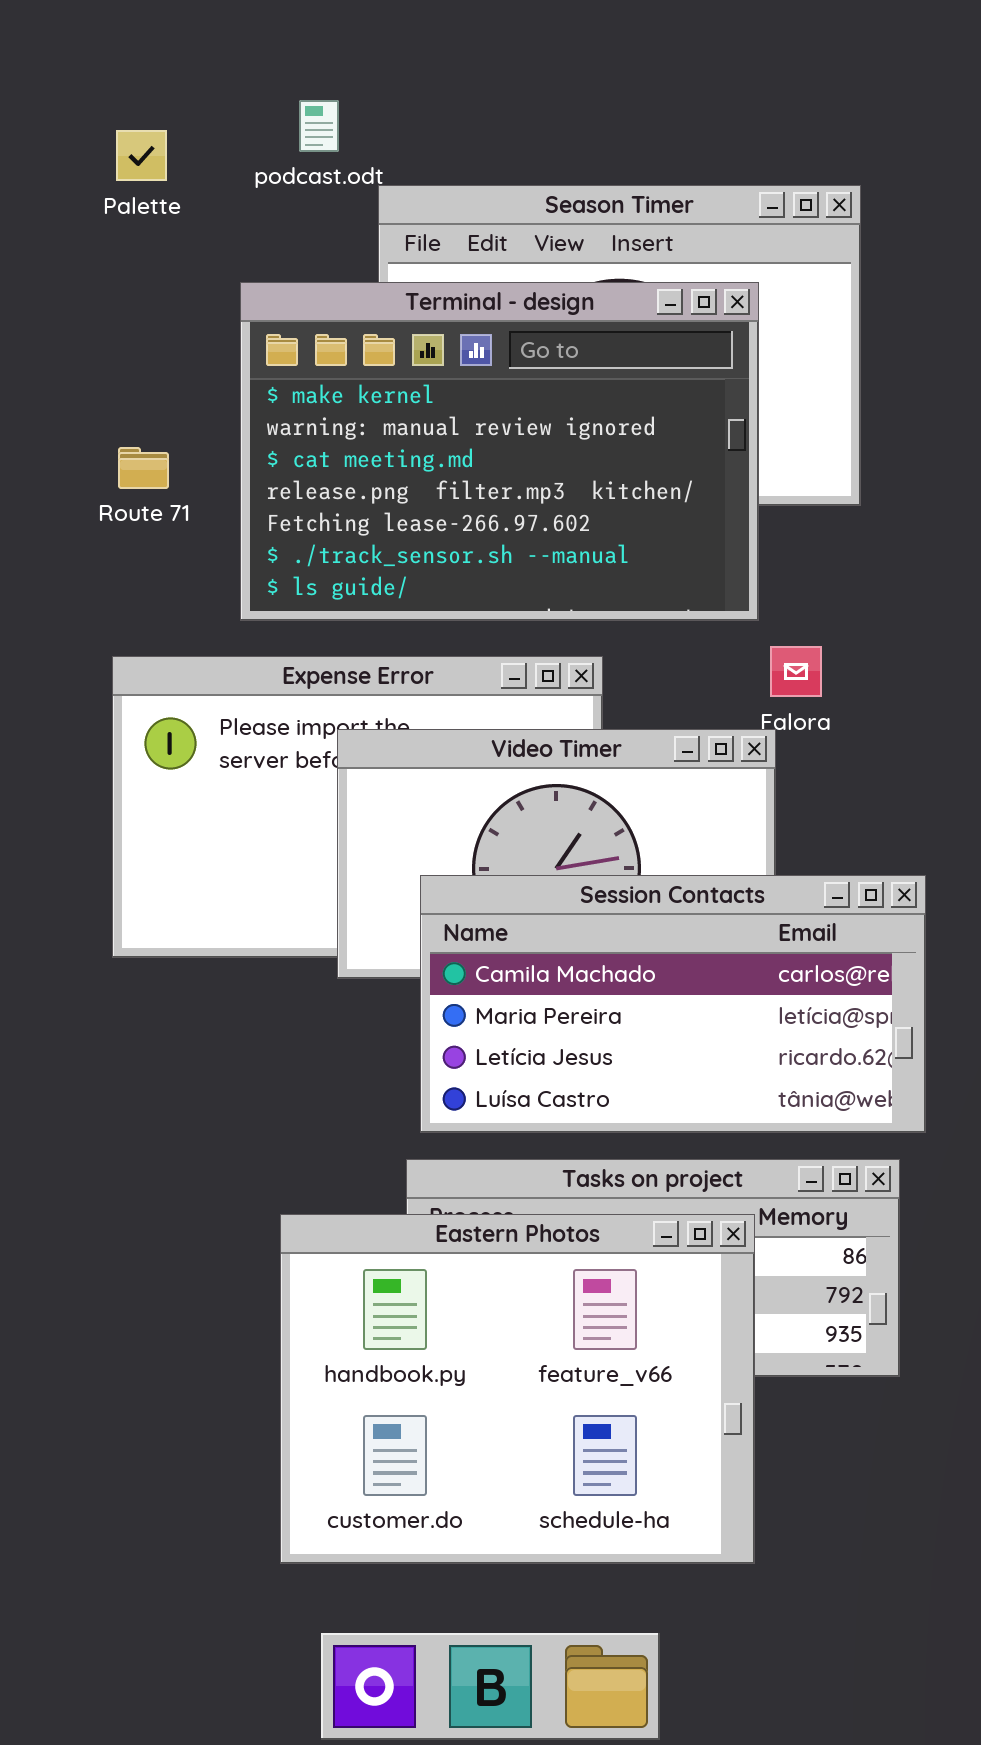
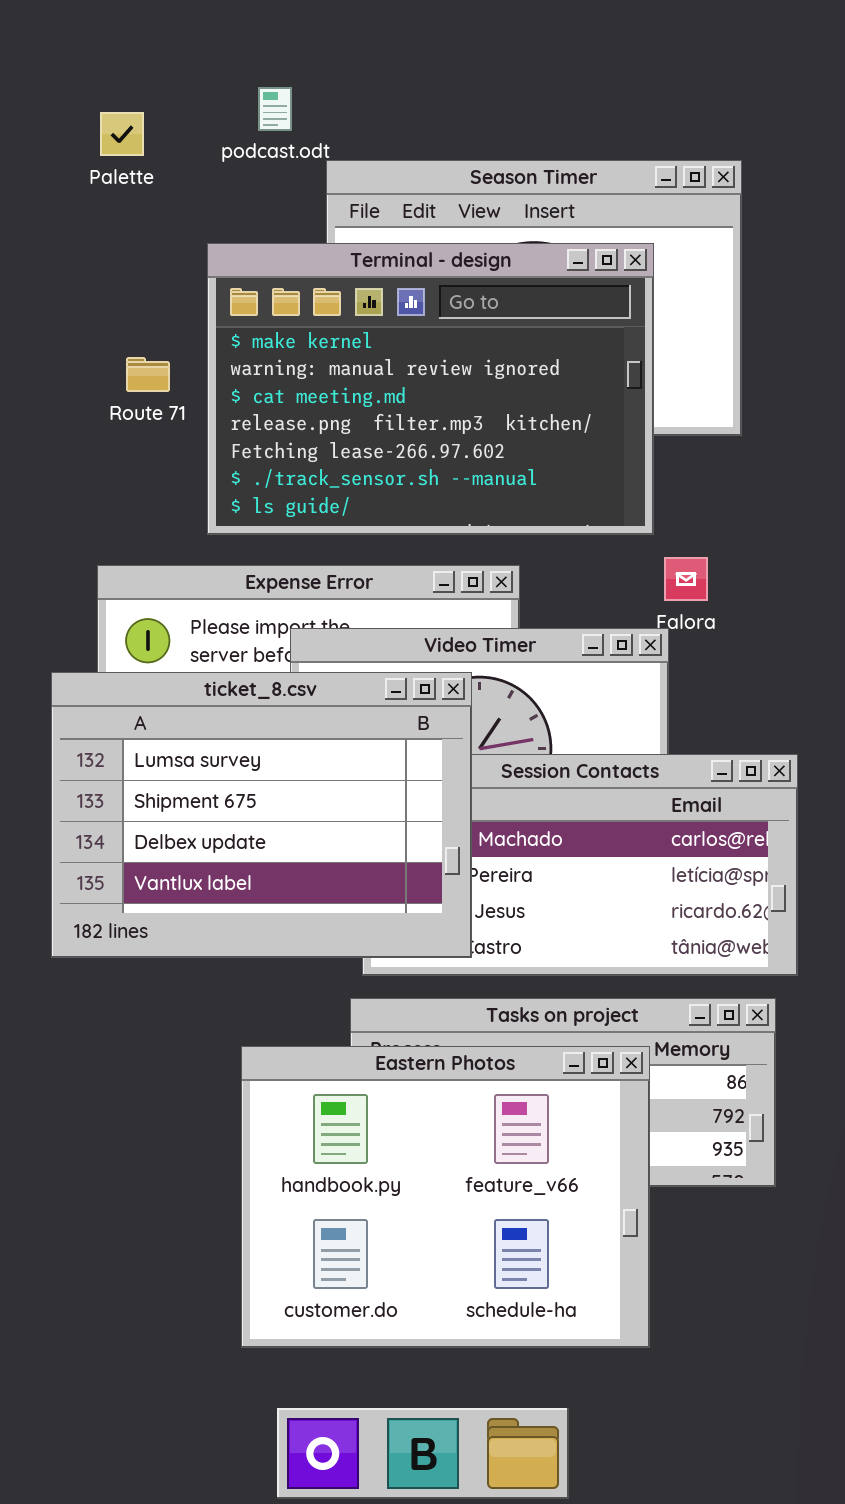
Route 71: [118,447,169,489] -> [126,357,170,392], moved
ticket_8.csv: none -> [51,672,472,958], opened

